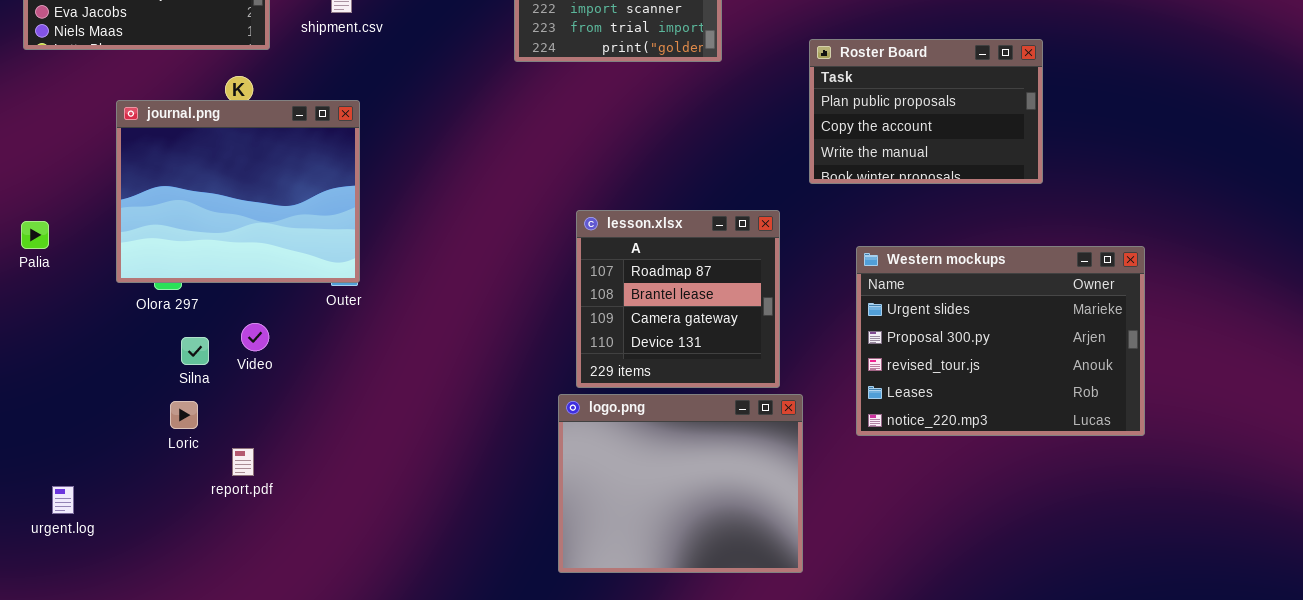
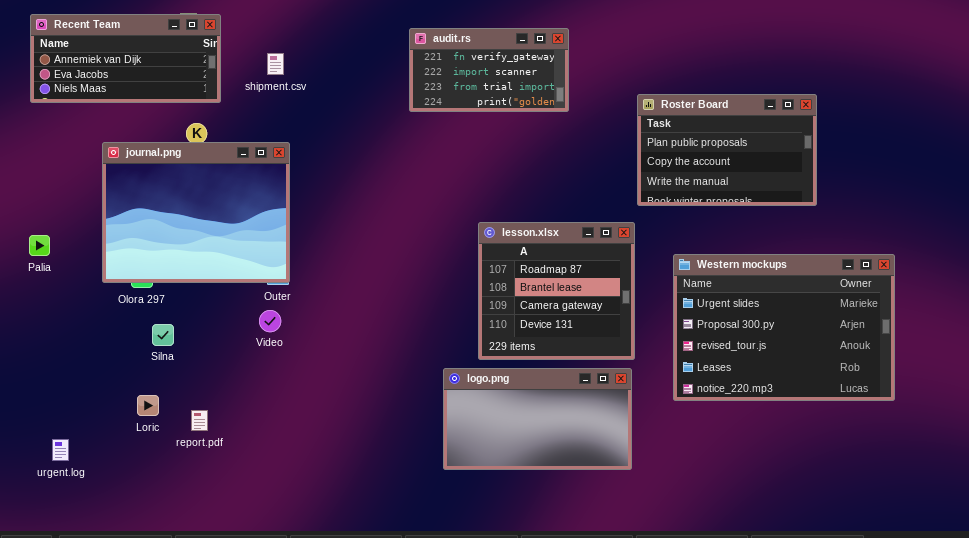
lesson.xlsx: [576,210,780,388] -> [478,222,635,360], moved
Video: [241,323,269,351] -> [259,310,281,332], moved
logo.png: [558,394,803,573] -> [443,368,632,470], resized
Loric: [170,401,198,429] -> [137,395,159,416], moved

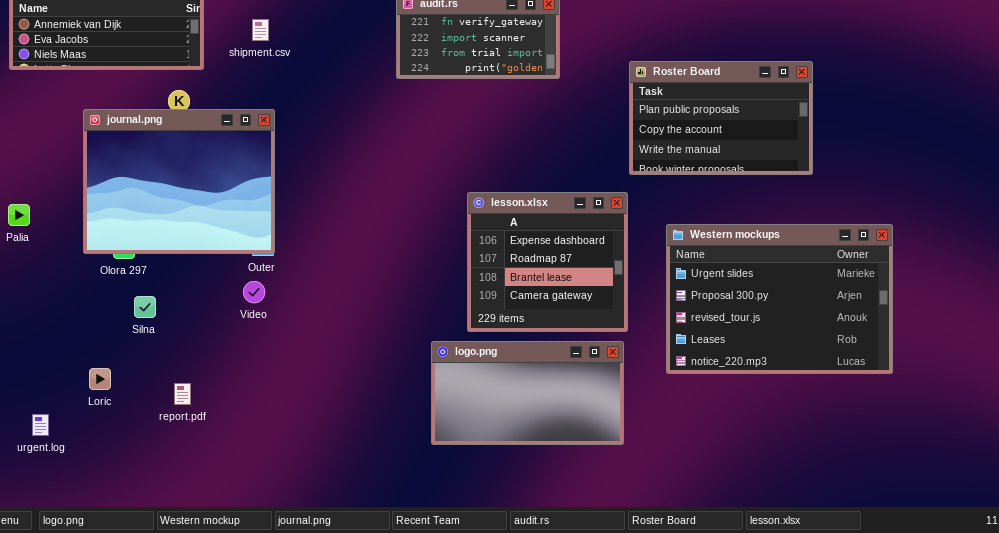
lesson.xlsx: [478,222,635,360] -> [467,192,628,332], scrolled up 1 row
Loric: [137,395,159,416] -> [89,368,111,390], moved

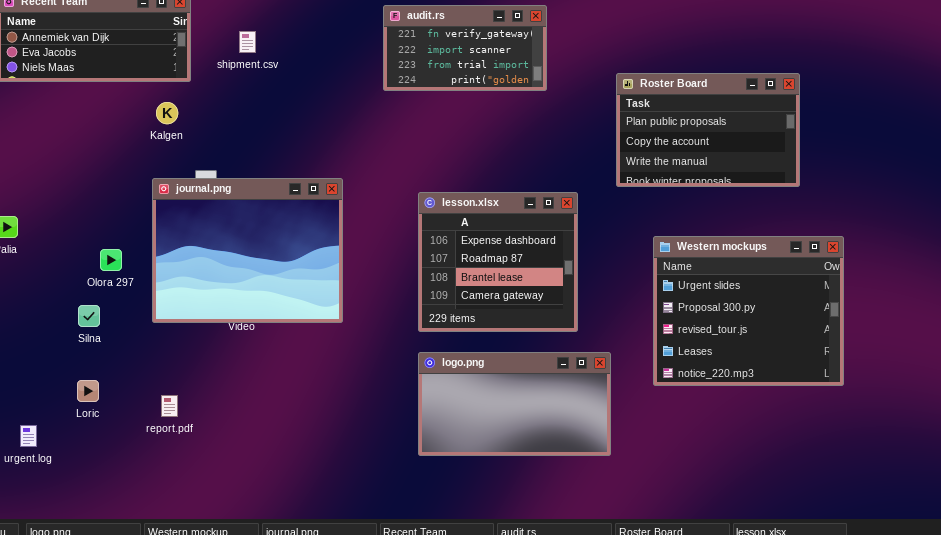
journal.png: [83,109,275,254] -> [152,178,343,323], moved
lesson.xlsx: [467,192,628,332] -> [418,192,578,332], moved
Western mockups: [666,224,893,374] -> [653,236,844,386], resized
Silna: [134,296,156,318] -> [78,305,100,327], moved

